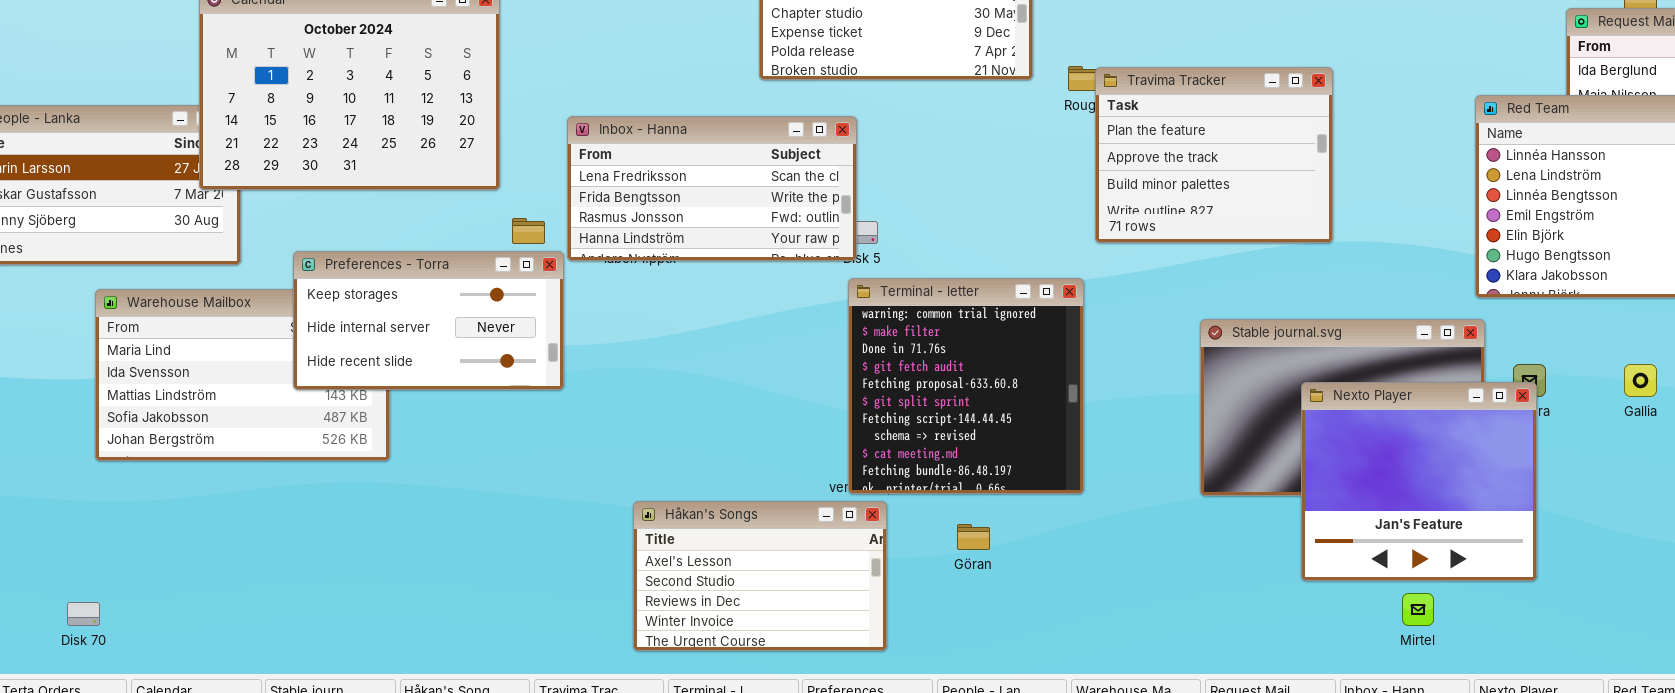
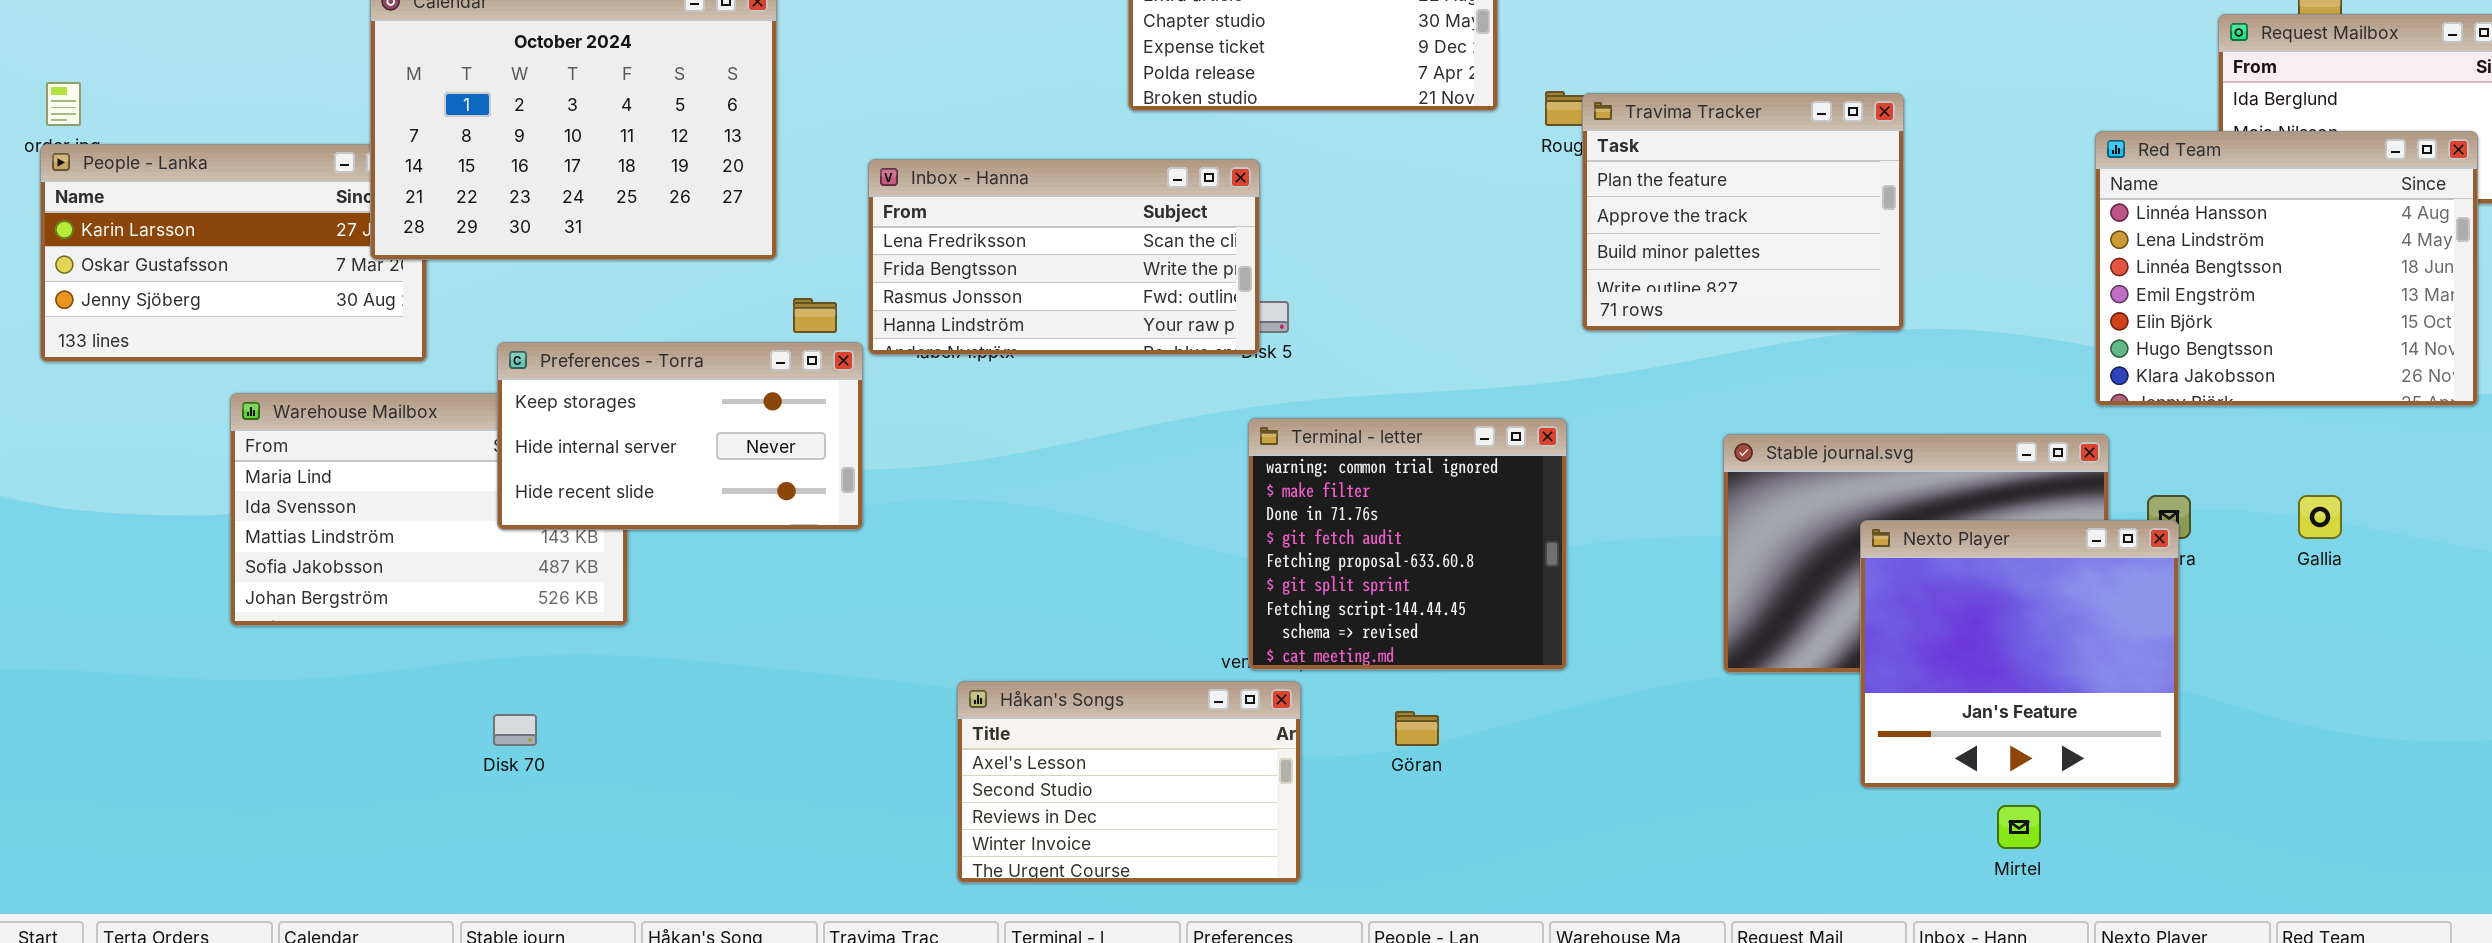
Terminal - letter: [848,278,1084,494] -> [1248,418,1567,670], resized
Disk 70: [67,602,100,626] -> [493,714,537,746], moved

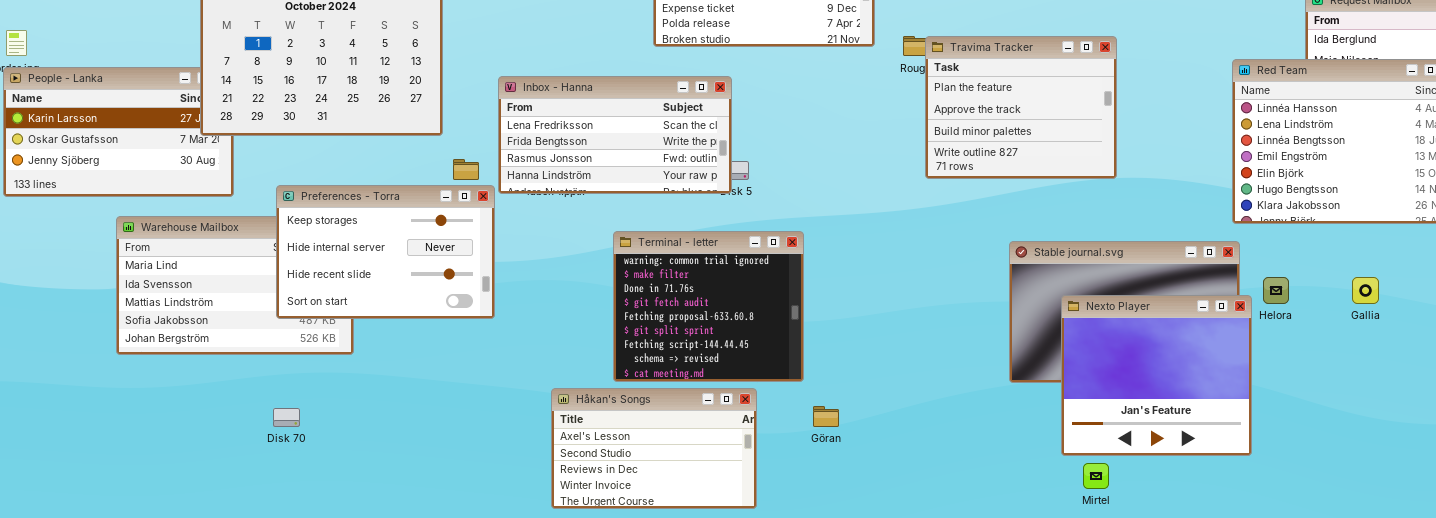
Preferences - Torra: [497,342,863,530] -> [276,185,495,319], resized
Terminal - letter: [1248,418,1567,670] -> [613,231,804,382], moved
Nexto Player: [1860,520,2179,788] -> [1061,295,1252,456], moved
Mirtel: [1997,805,2041,849] -> [1083,463,1109,489], moved

